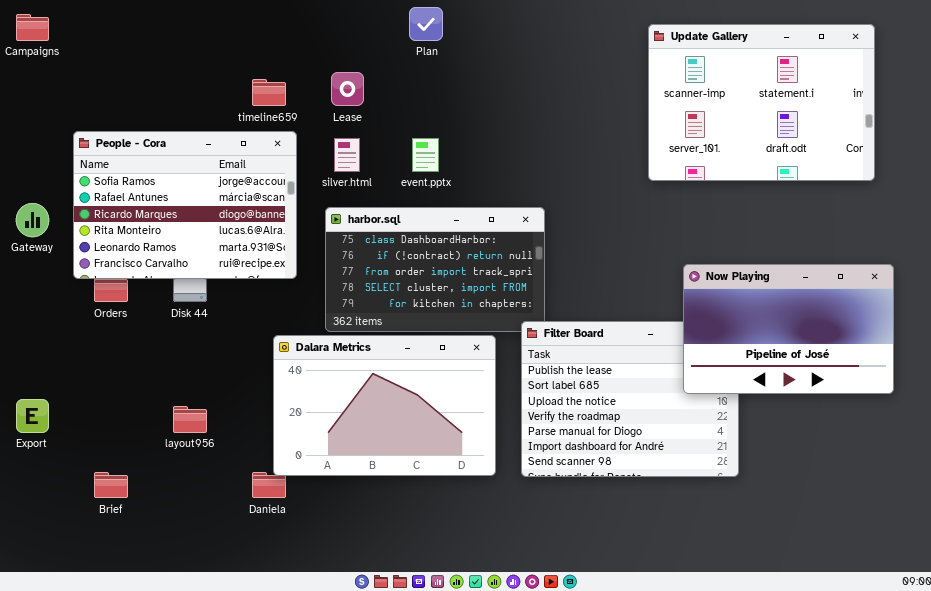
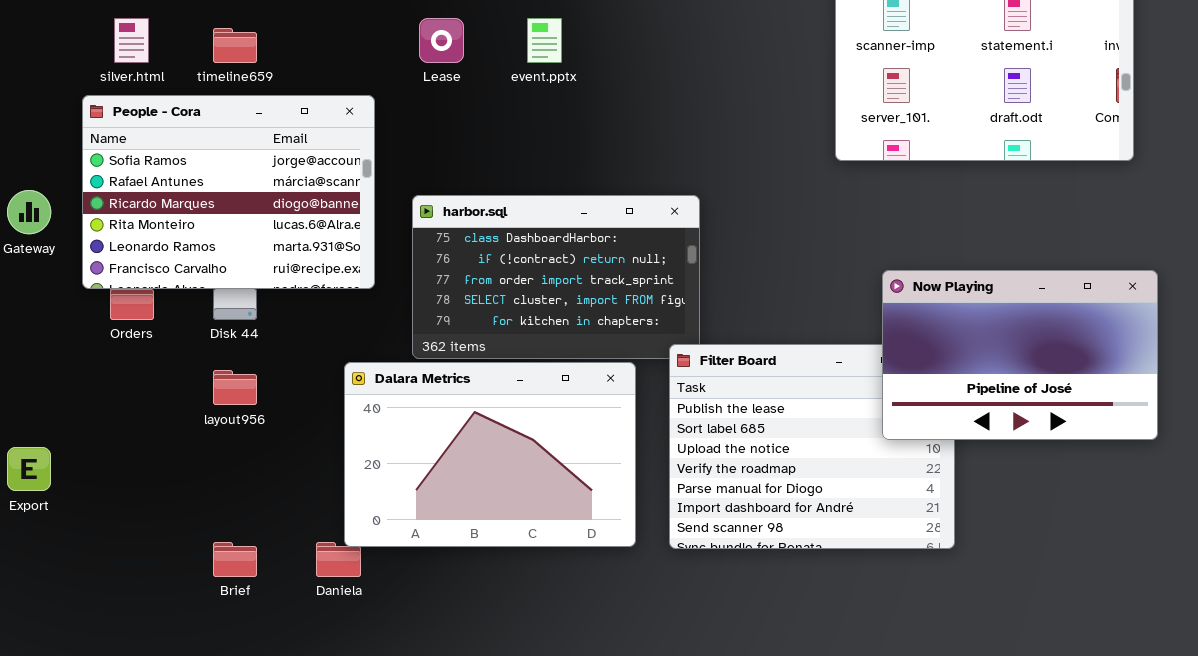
timeline659: [252,79,286,106] -> [213,28,257,63], moved
silver.html: [334,138,360,172] -> [114,18,149,63], moved
event.pptx: [412,138,439,172] -> [527,18,562,63], moved
layout956: [173,406,207,433] -> [213,370,257,405], moved
Brief: [94,472,128,498] -> [213,542,257,577], moved

